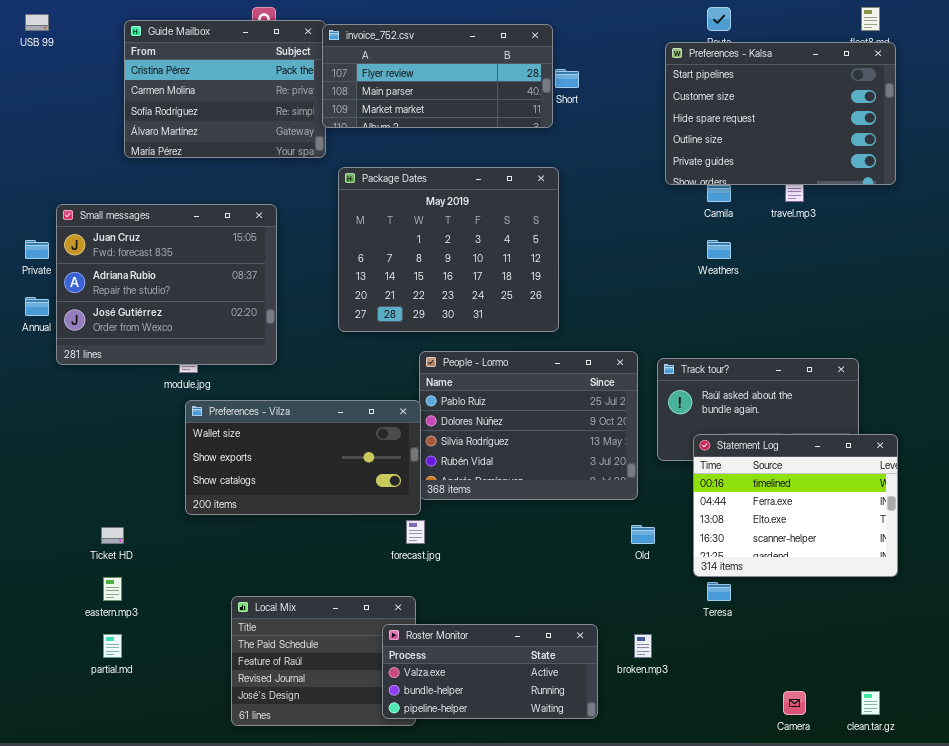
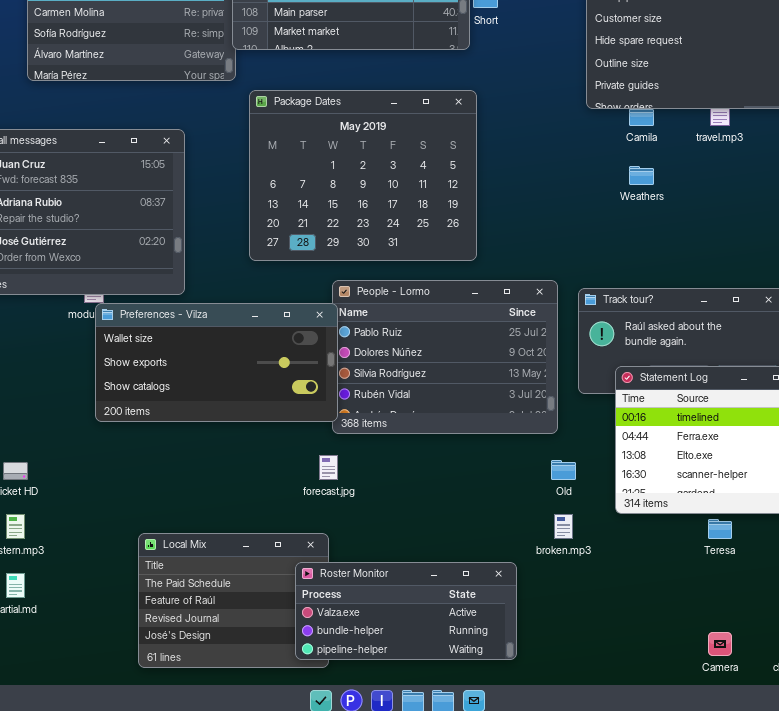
Preferences - Vilza: [185,400,421,515] -> [95,303,338,422], moved
Teresa: [707,582,731,601] -> [708,519,732,539], moved
broken.mp3: [634,634,652,658] -> [554,514,573,539], moved

